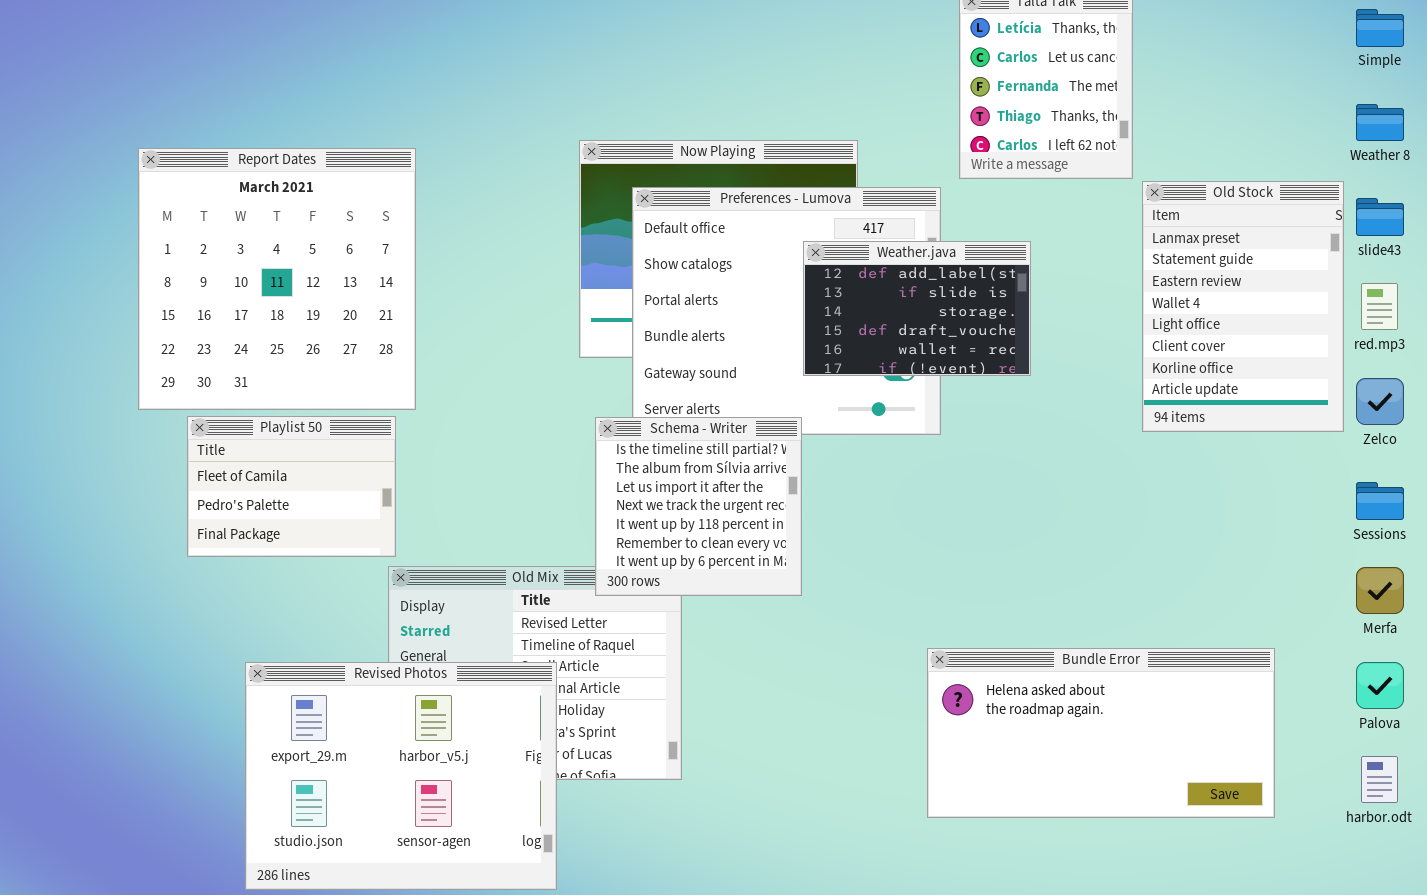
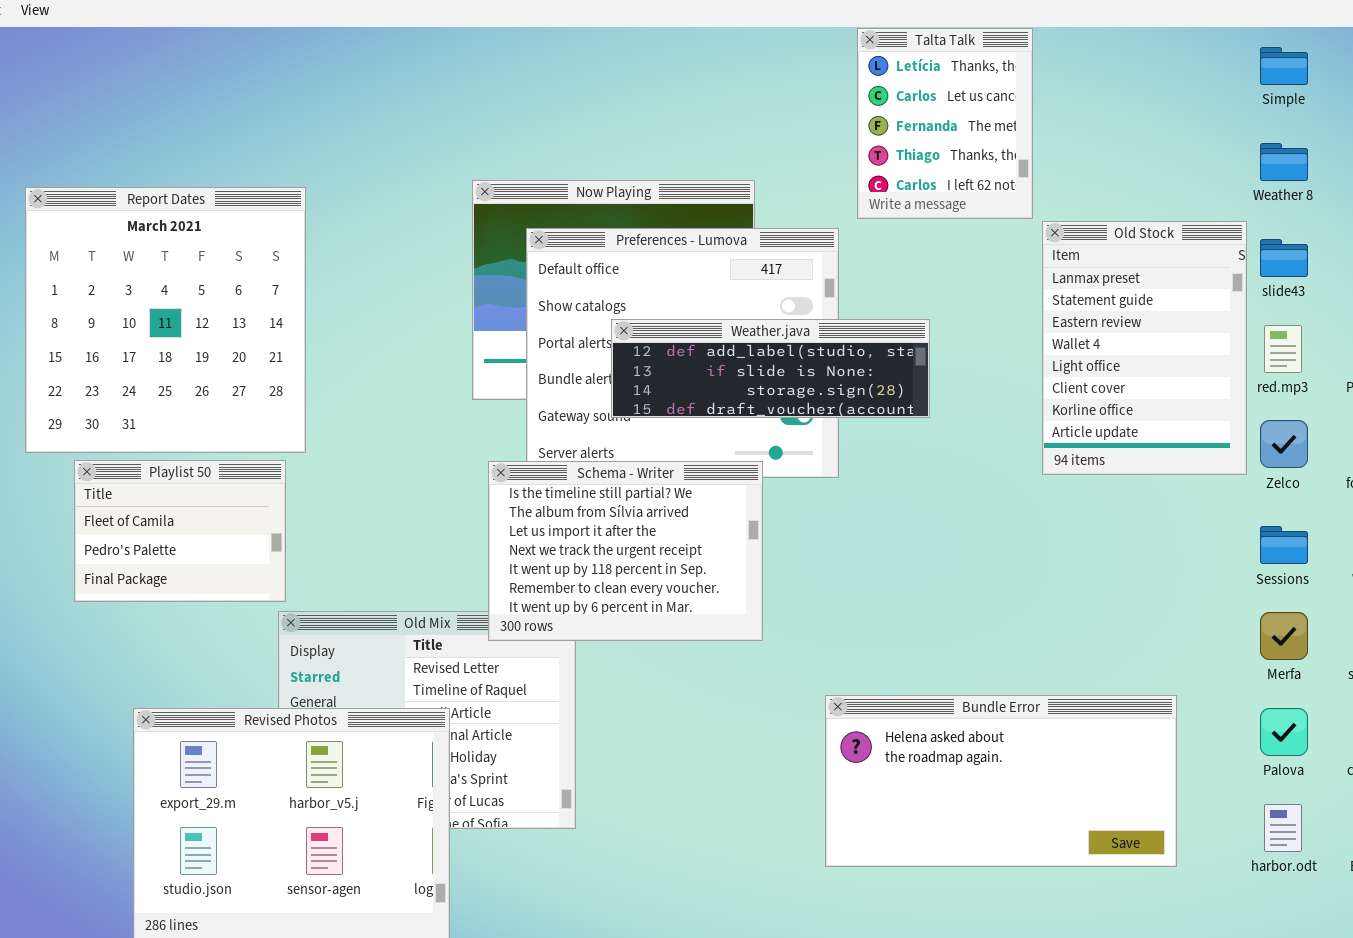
Weather.java: [803,241,1031,376] -> [611,319,930,418], resized
Schema - Writer: [595,417,802,596] -> [488,461,763,641], resized

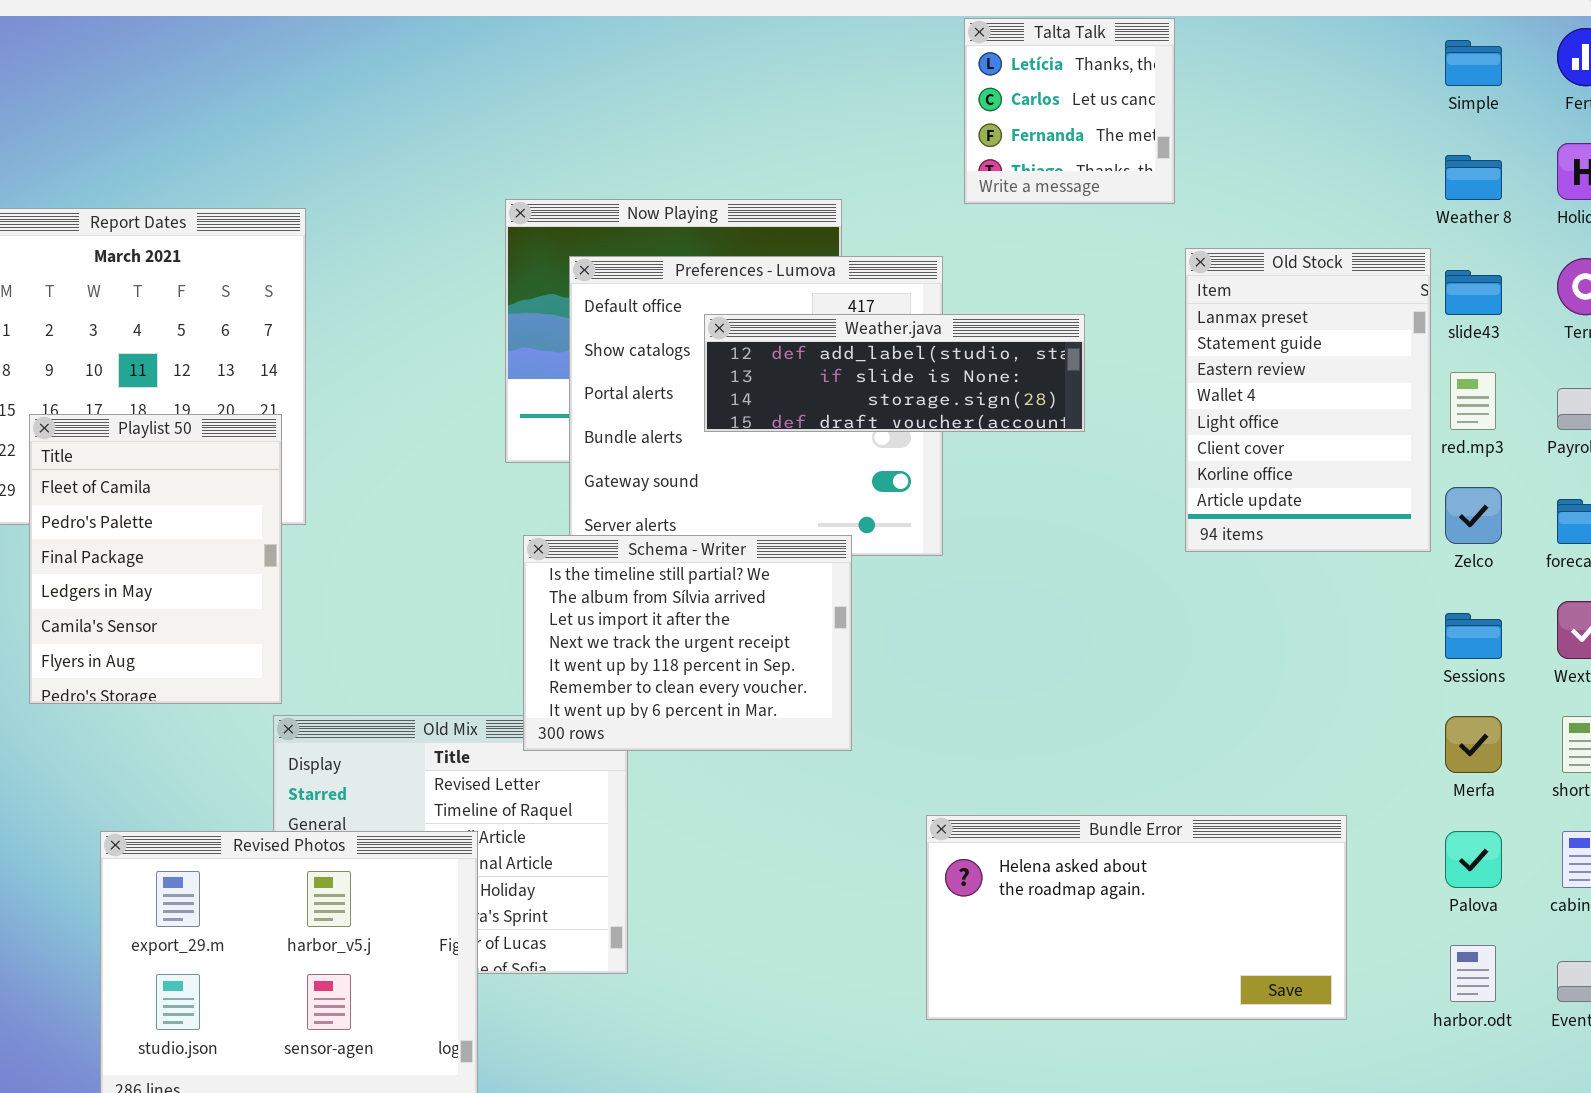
Talta Talk: [857,28,1033,219] -> [964,18,1175,204], resized
Weather.java: [611,319,930,418] -> [704,314,1085,432], moved
Playlist 50: [74,460,286,602] -> [29,414,282,704], resized

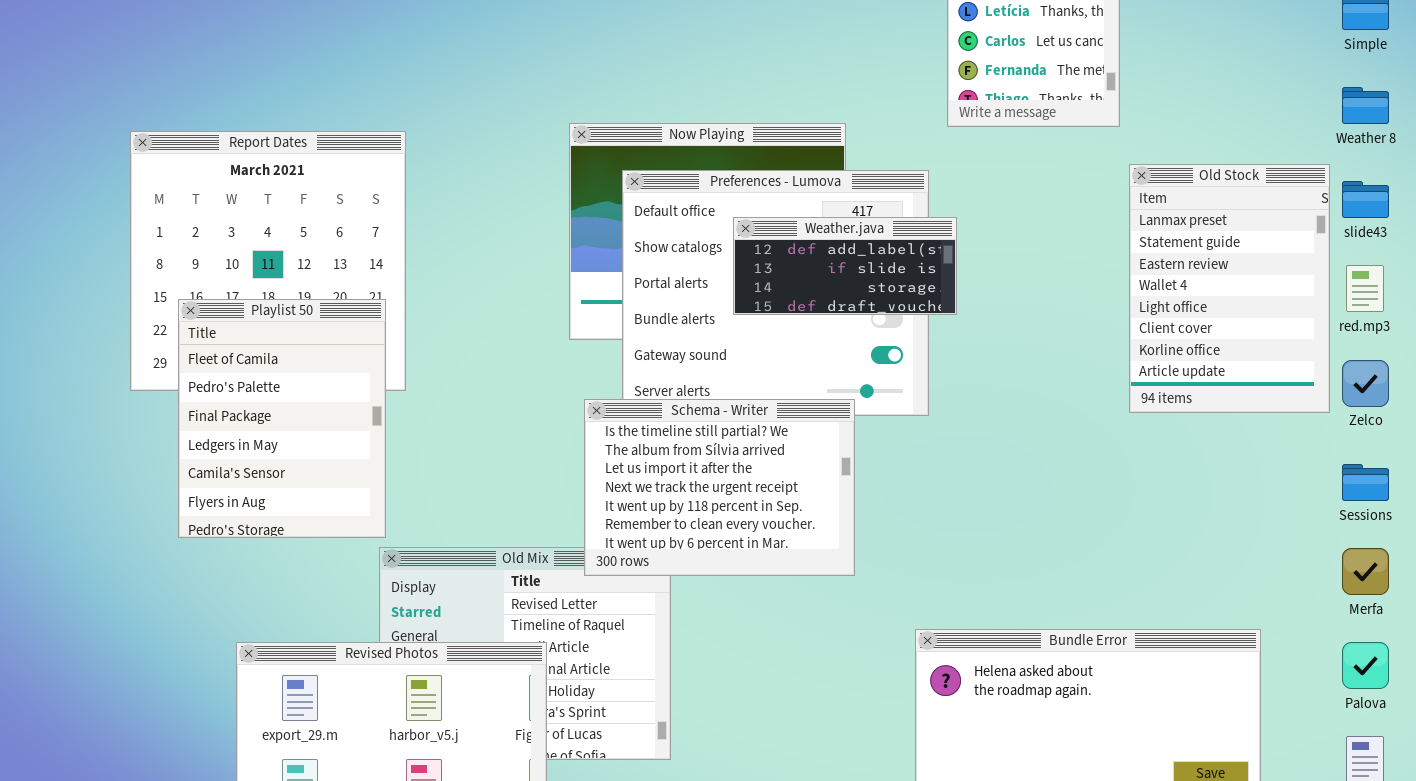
Weather.java: [704,314,1085,432] -> [733,217,957,315], resized

